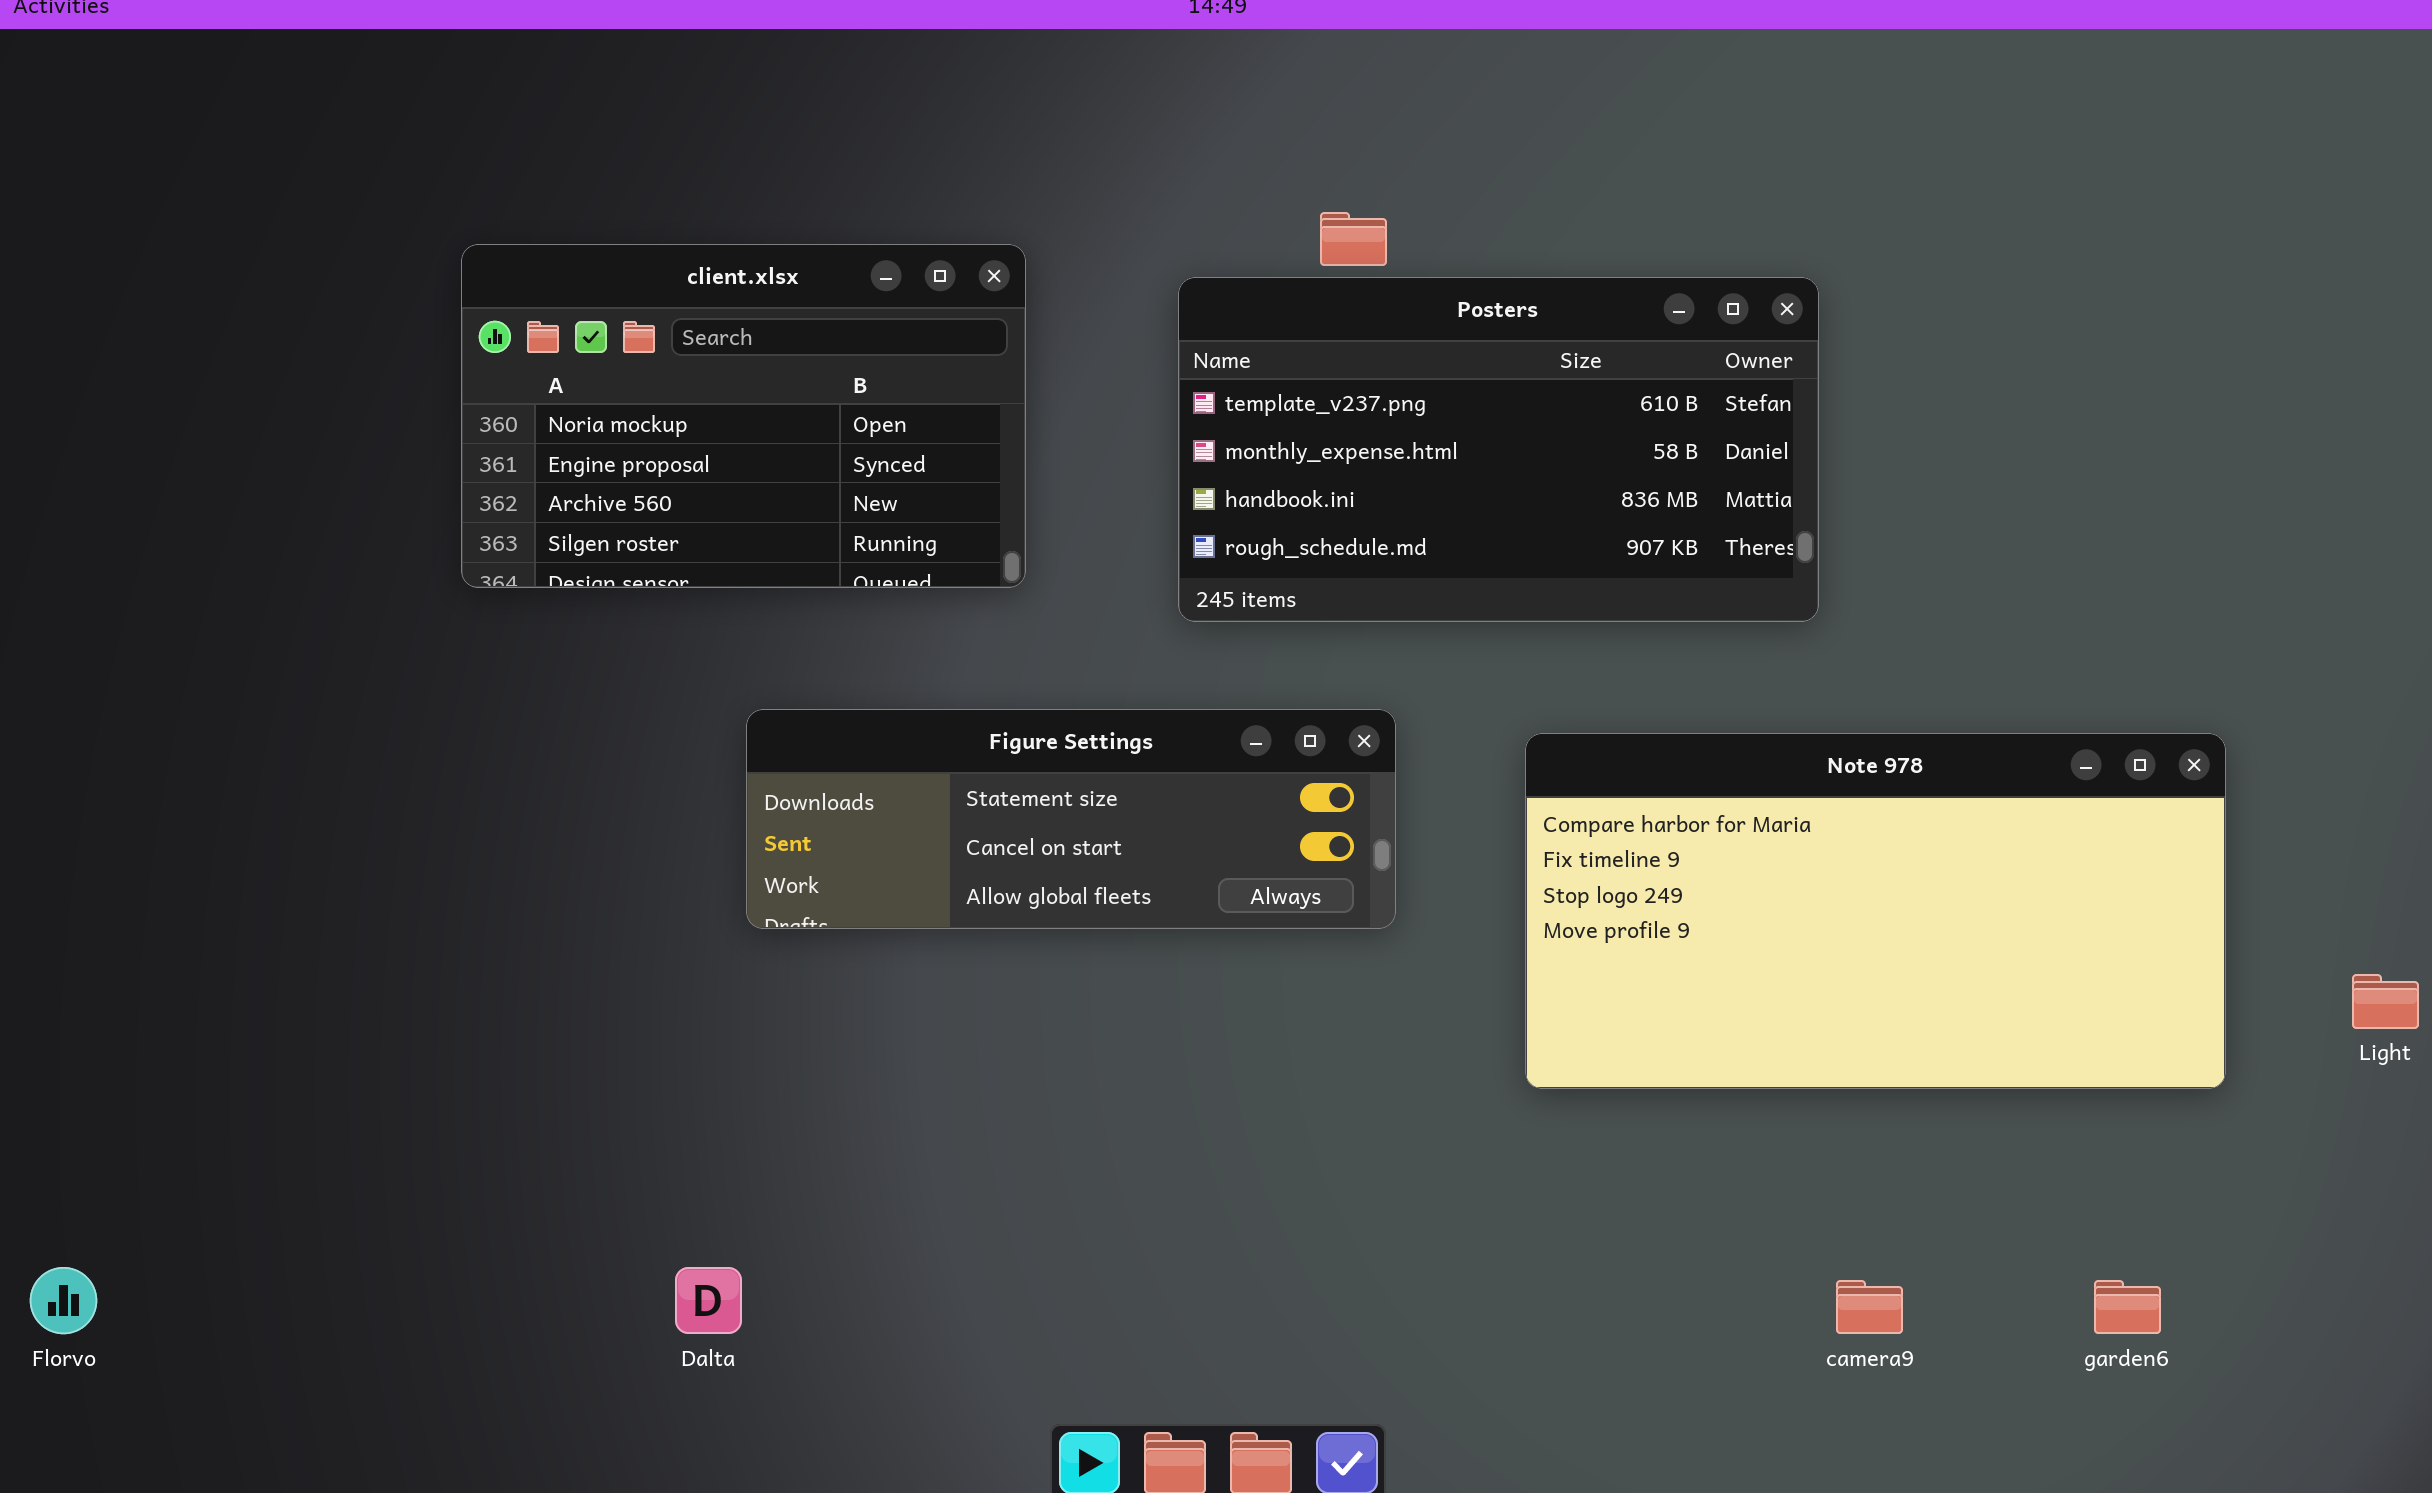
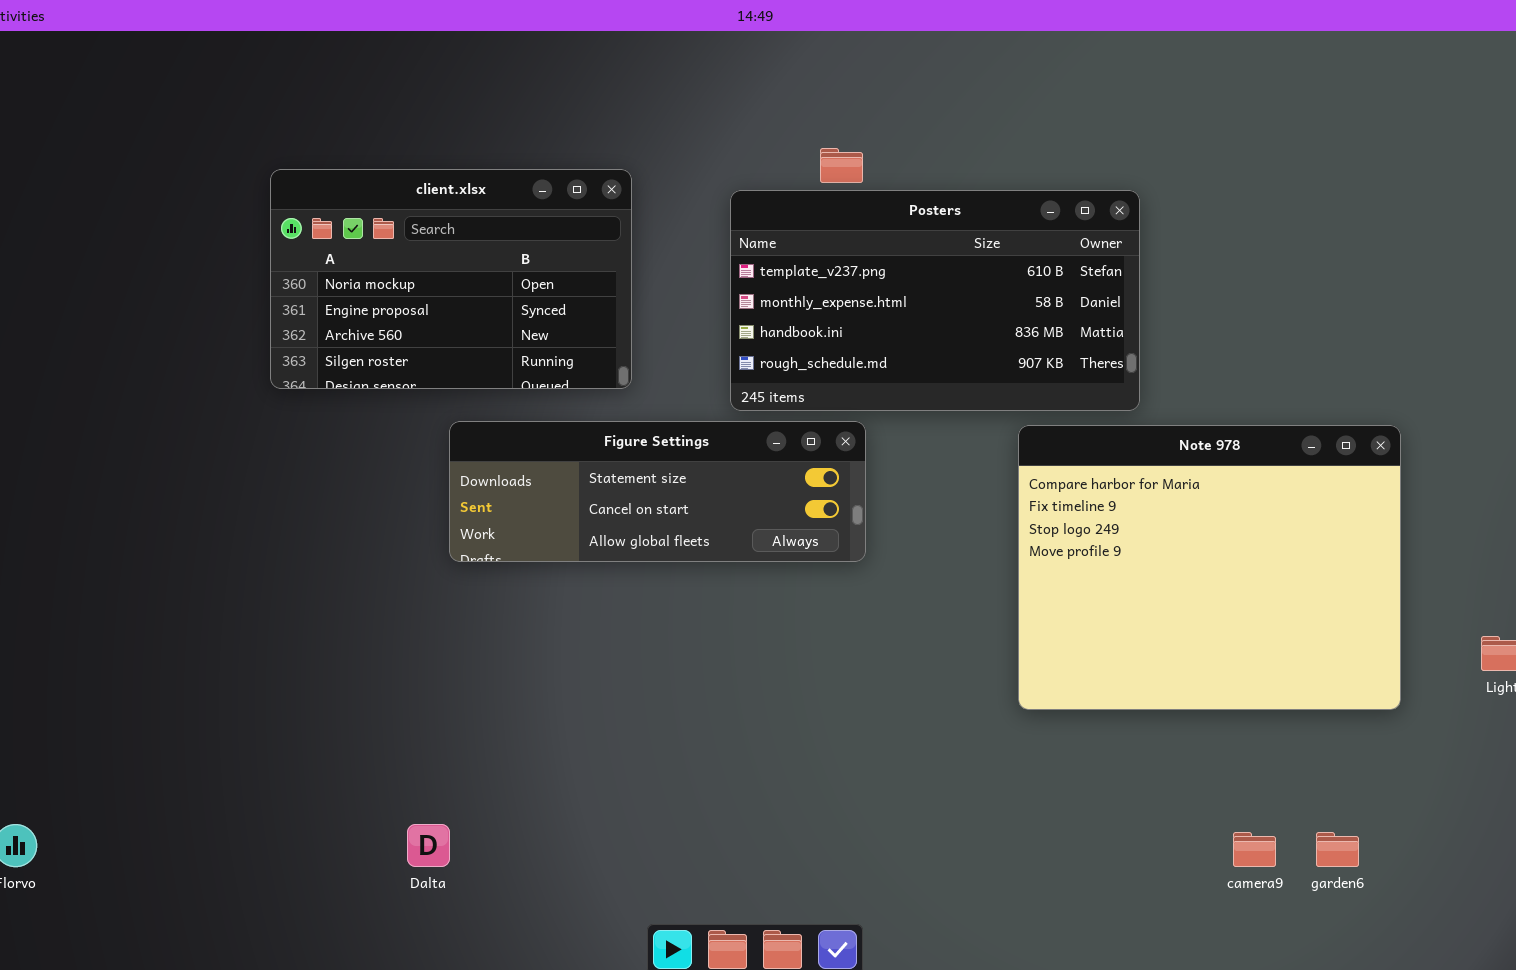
Figure Settings: [746,709,1396,929] -> [449,421,866,562], moved
Note 978: [1525,733,2226,1089] -> [1018,425,1401,710], resized
camera9: [1836,1280,1903,1334] -> [1233,832,1276,867], moved

